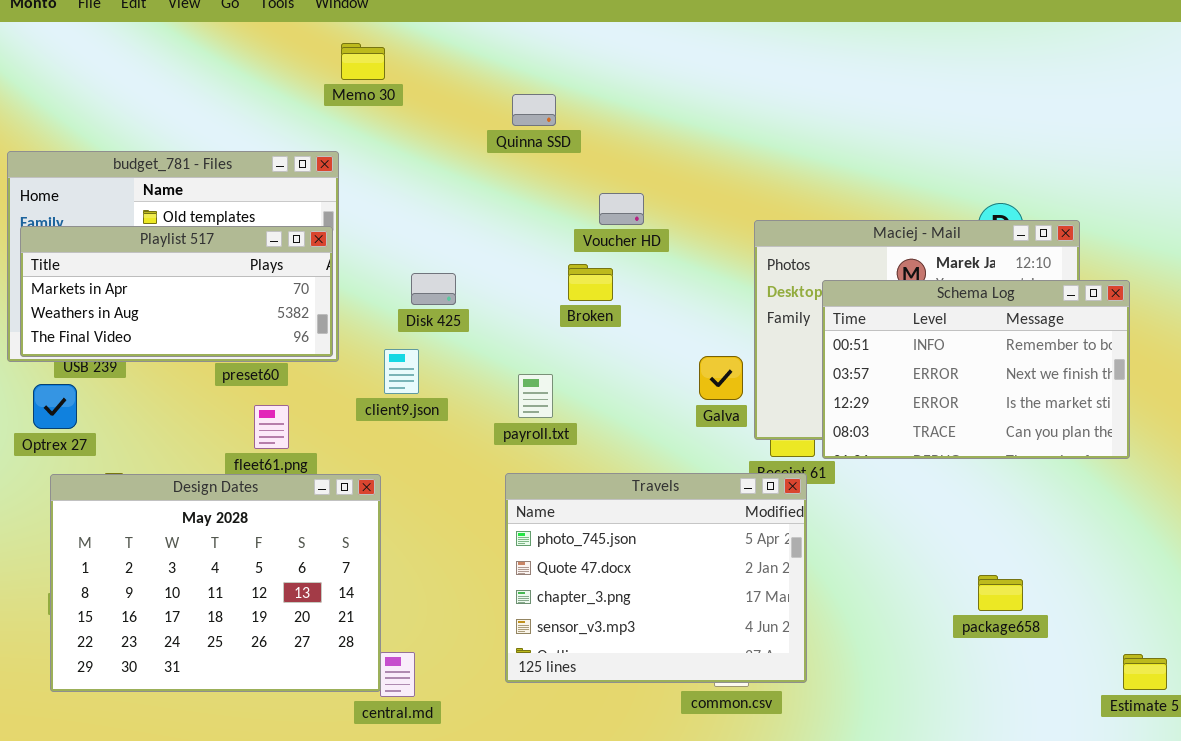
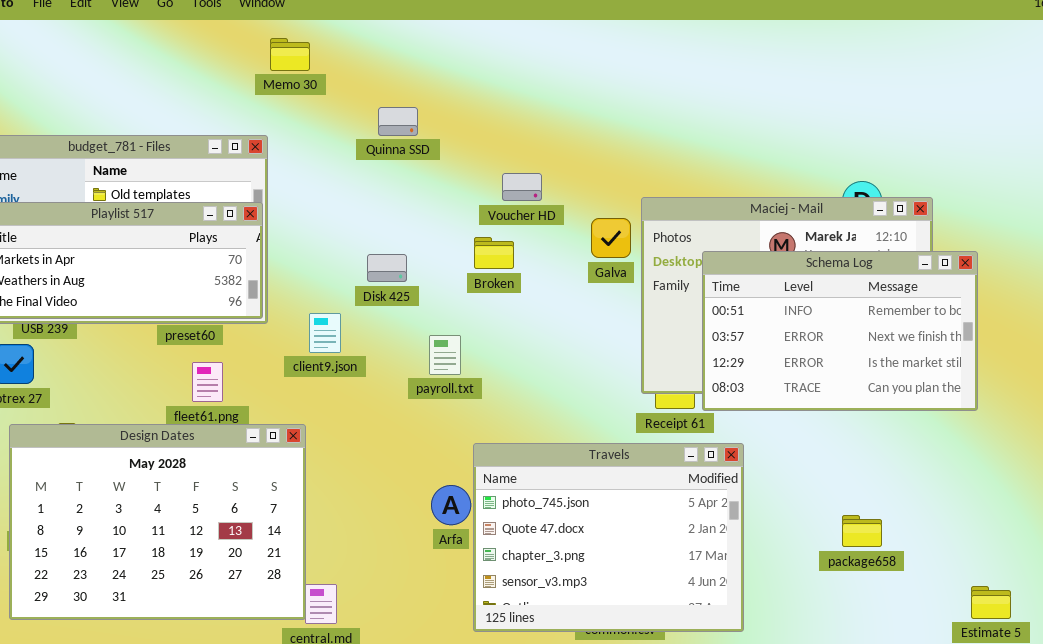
Quinna SSD: [512,94,556,126] -> [378,107,418,136], moved
Disk 425: [411,273,456,305] -> [367,254,407,282], moved
Galva: [699,356,743,400] -> [591,218,631,258], moved
Travels: [505,473,807,683] -> [473,443,744,632], moved

